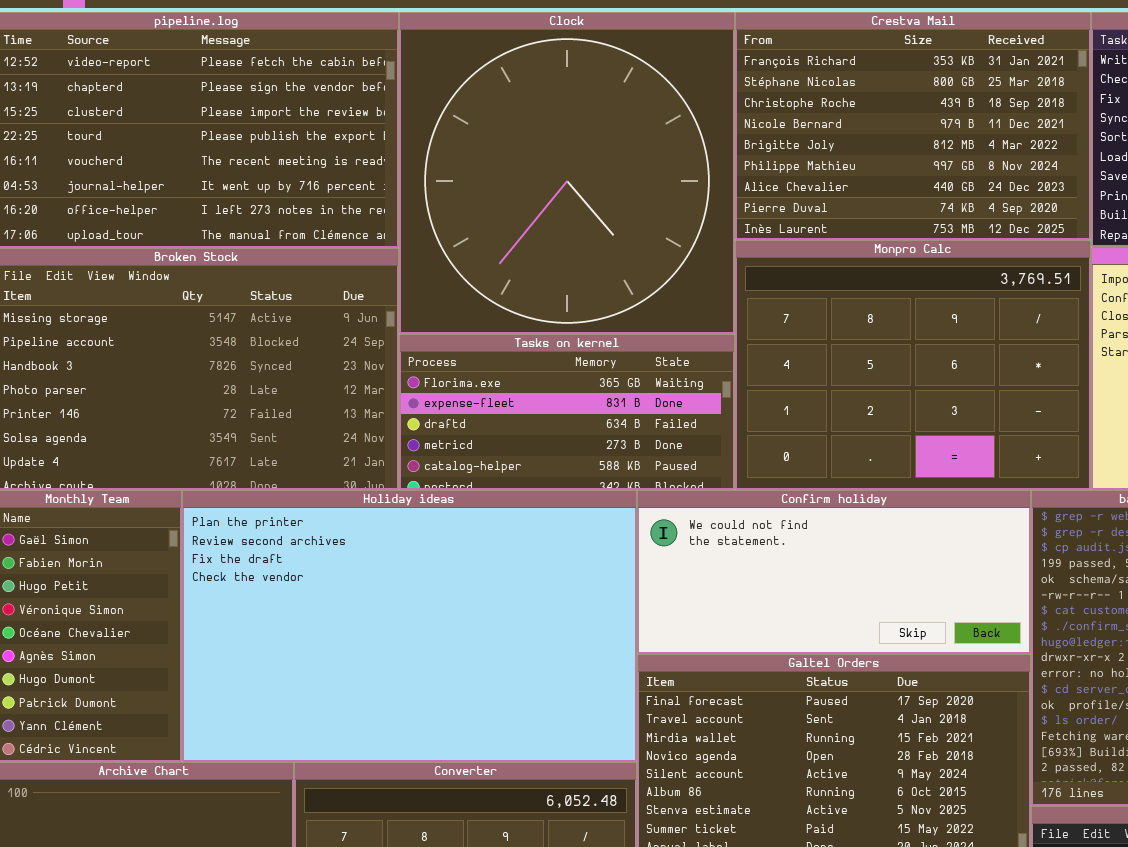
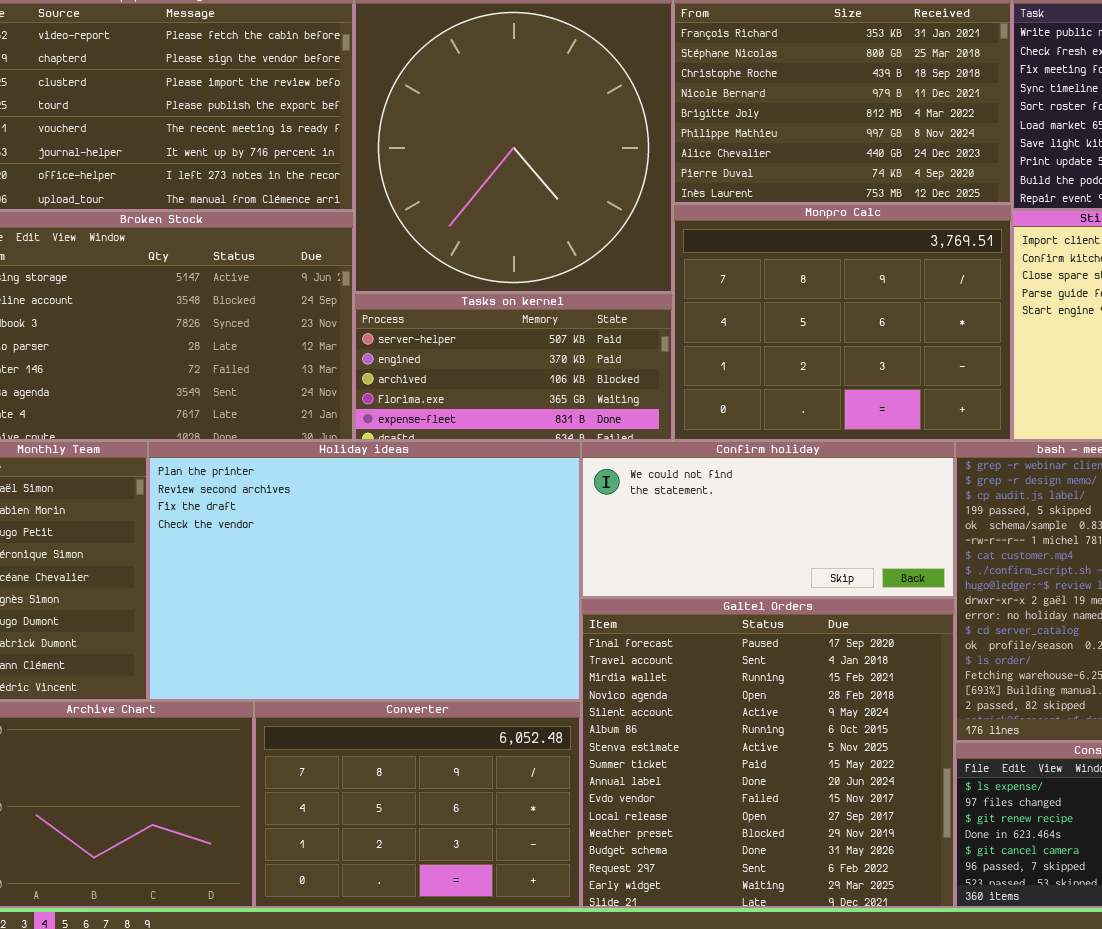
Tasks on kernel: [399,334,735,490] -> [354,293,673,441], scrolled up 3 rows

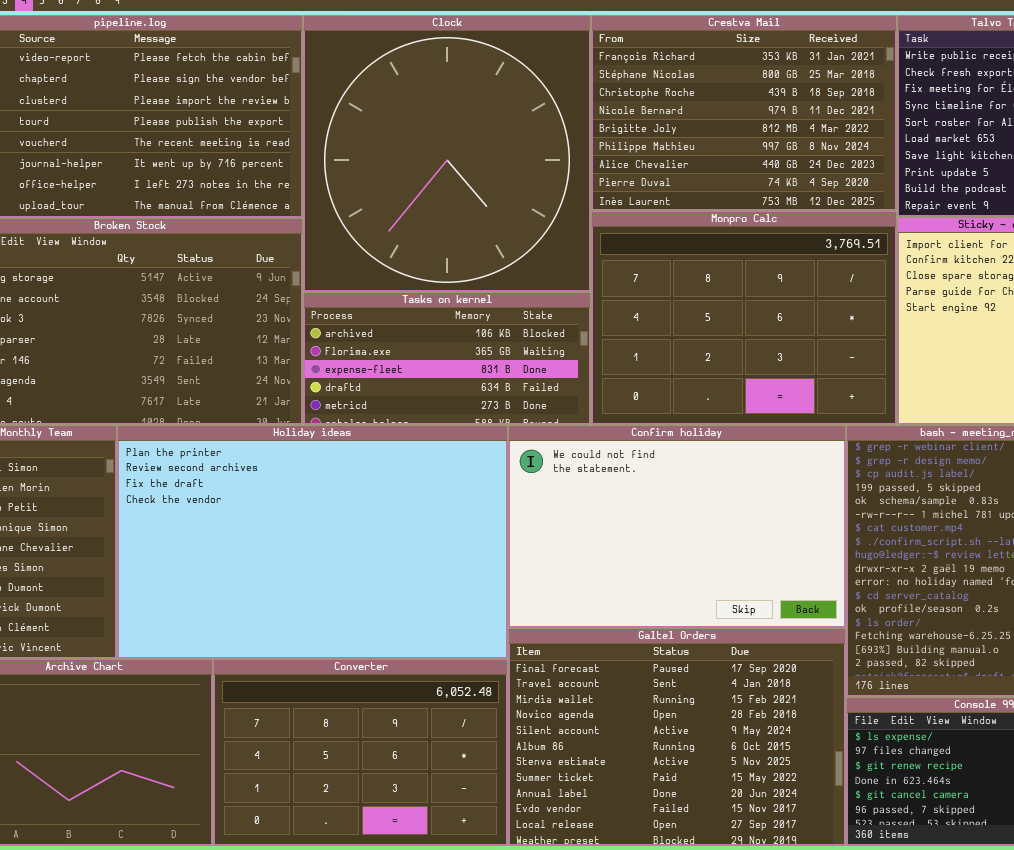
Tasks on kernel: [354,293,673,441] -> [303,292,591,425], scrolled down 2 rows
Confirm holiday: [581,441,955,598] -> [508,425,846,628], resized
Galtel Orders: [581,598,955,908] -> [508,628,846,846], resized

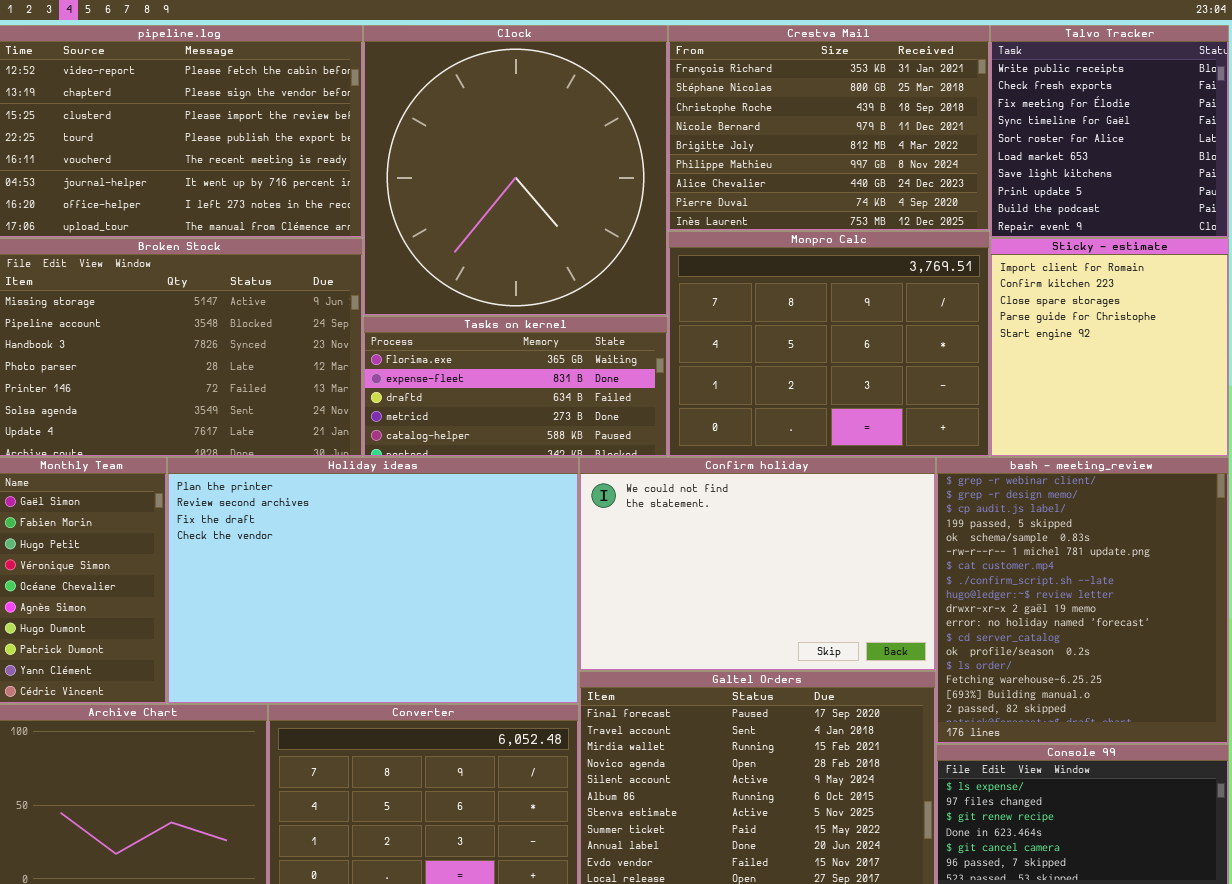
Tasks on kernel: [303,292,591,425] -> [363,316,668,457], scrolled down 1 row

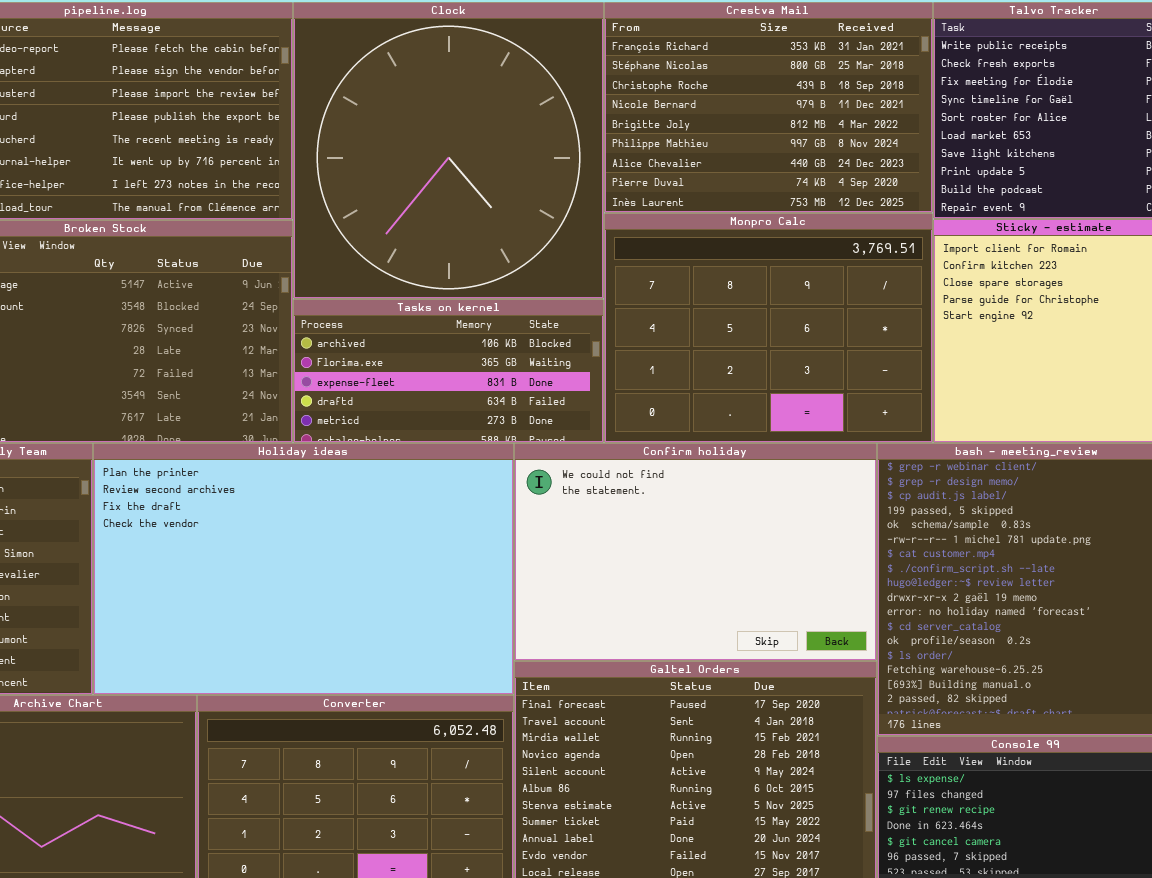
Tasks on kernel: [363,316,668,457] -> [293,299,604,443], scrolled up 1 row

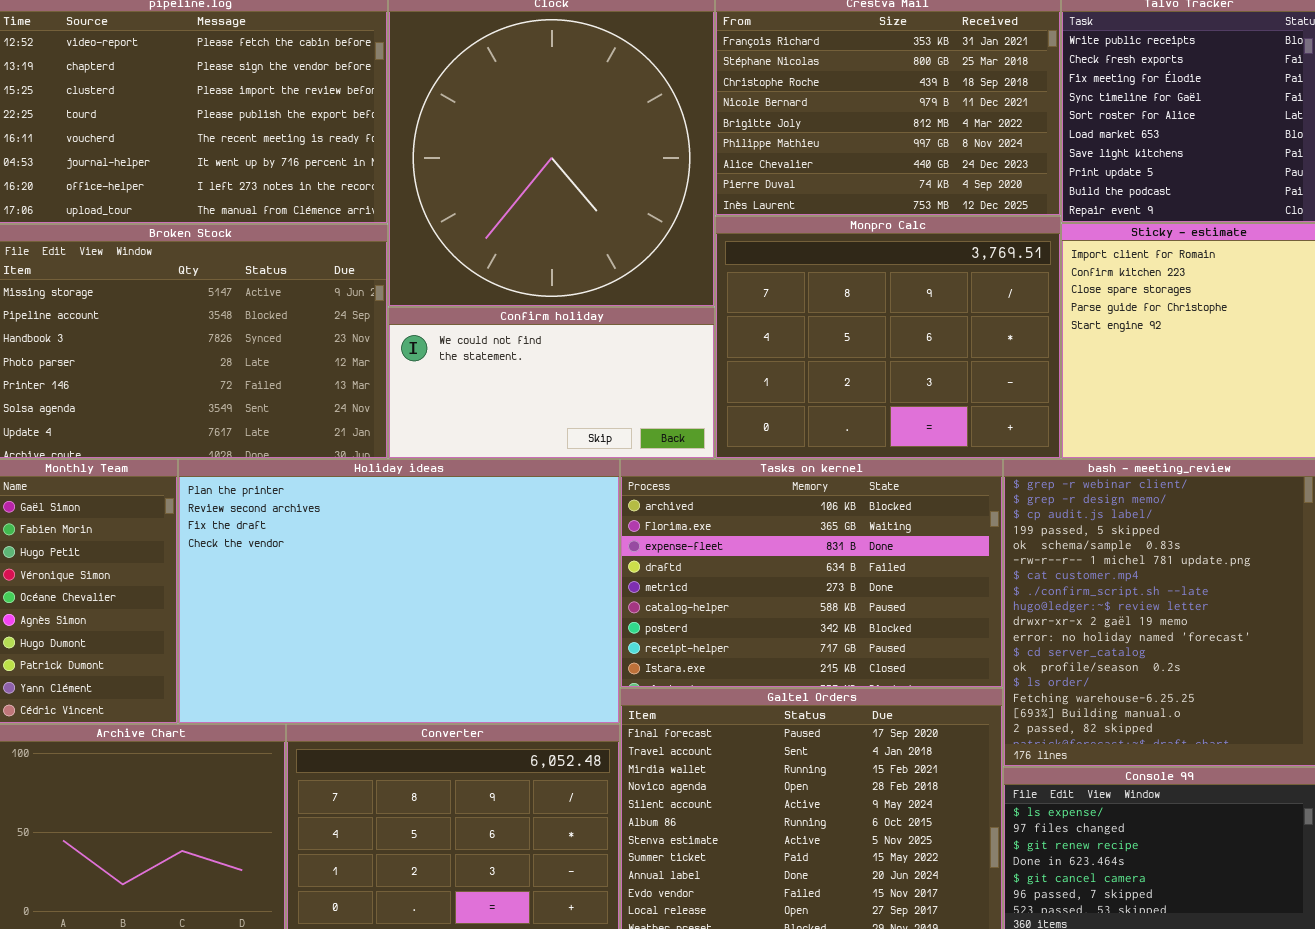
Tasks on kernel: [293,299,604,443] -> [620,459,1003,688], moved, resized
Confirm holiday: [514,443,877,661] -> [388,307,715,459], moved, resized

